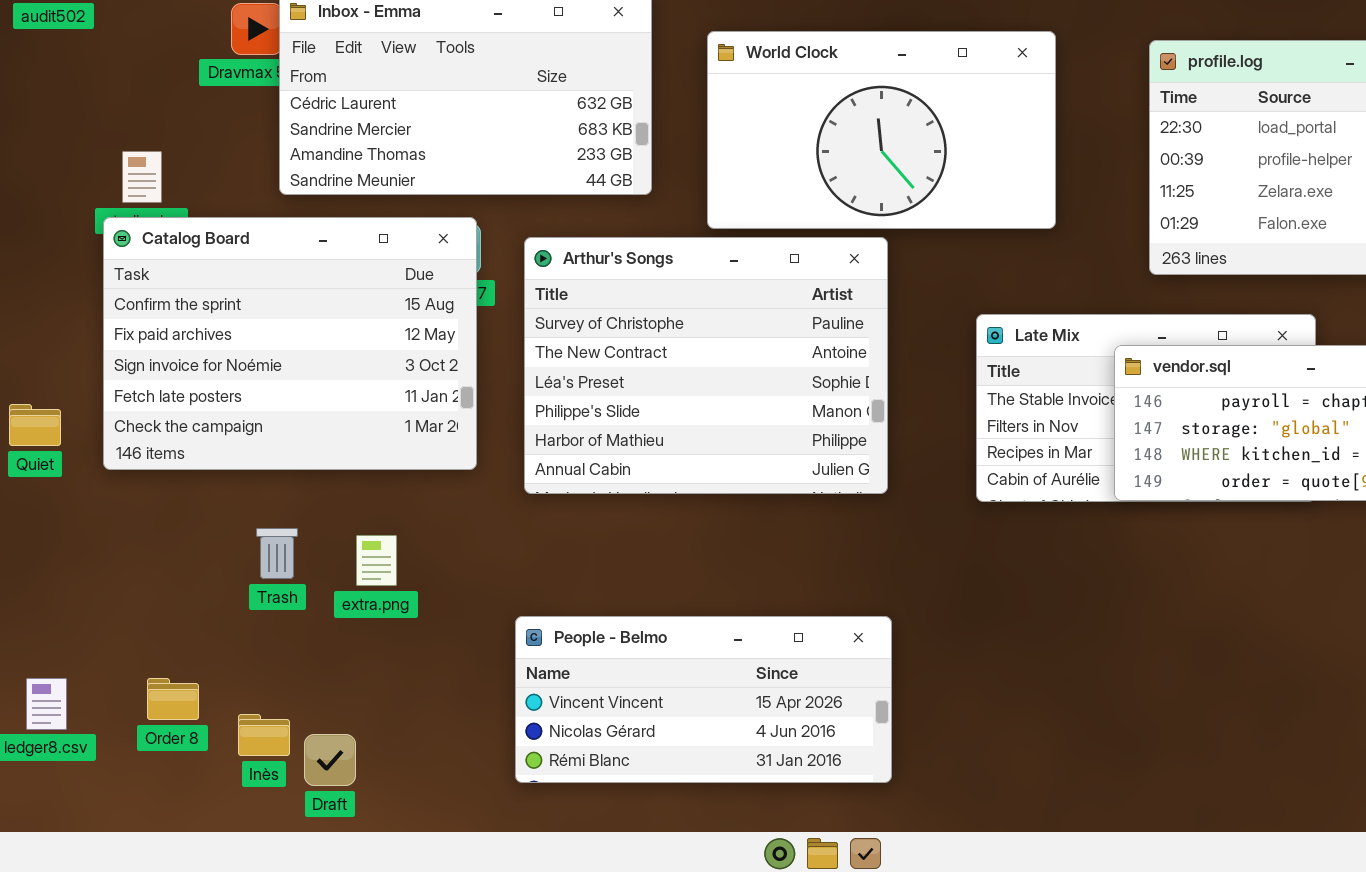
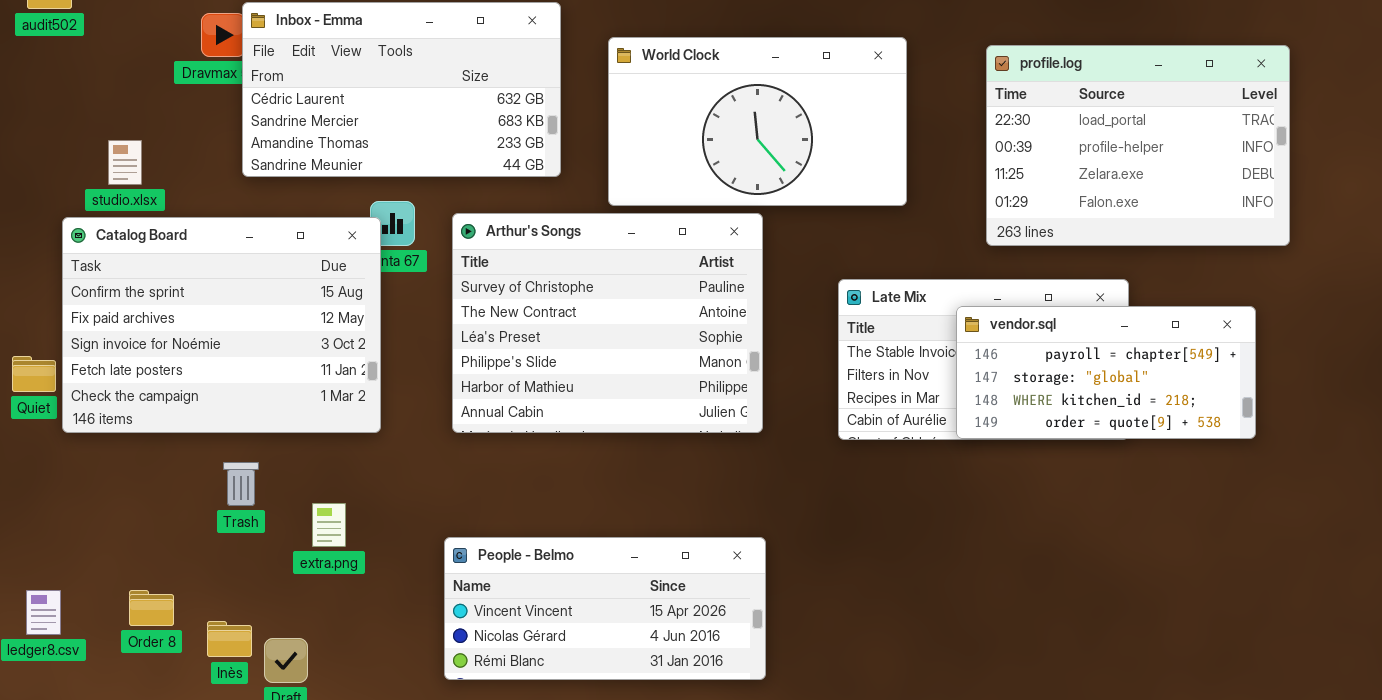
Catalog Board: [103,217,477,470] -> [62,217,381,433], moved
extra.png: [356,535,397,586] -> [312,503,346,547], moved

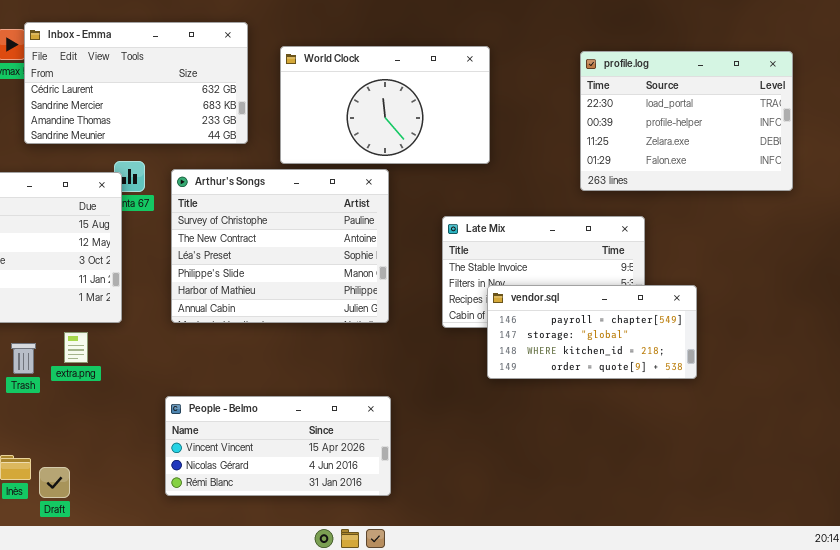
profile.log: [986,45,1290,246] -> [580,51,793,191], moved
vendor.sql: [956,306,1256,439] -> [487,285,697,379], moved
extra.png: [312,503,346,547] -> [64,332,88,363], moved

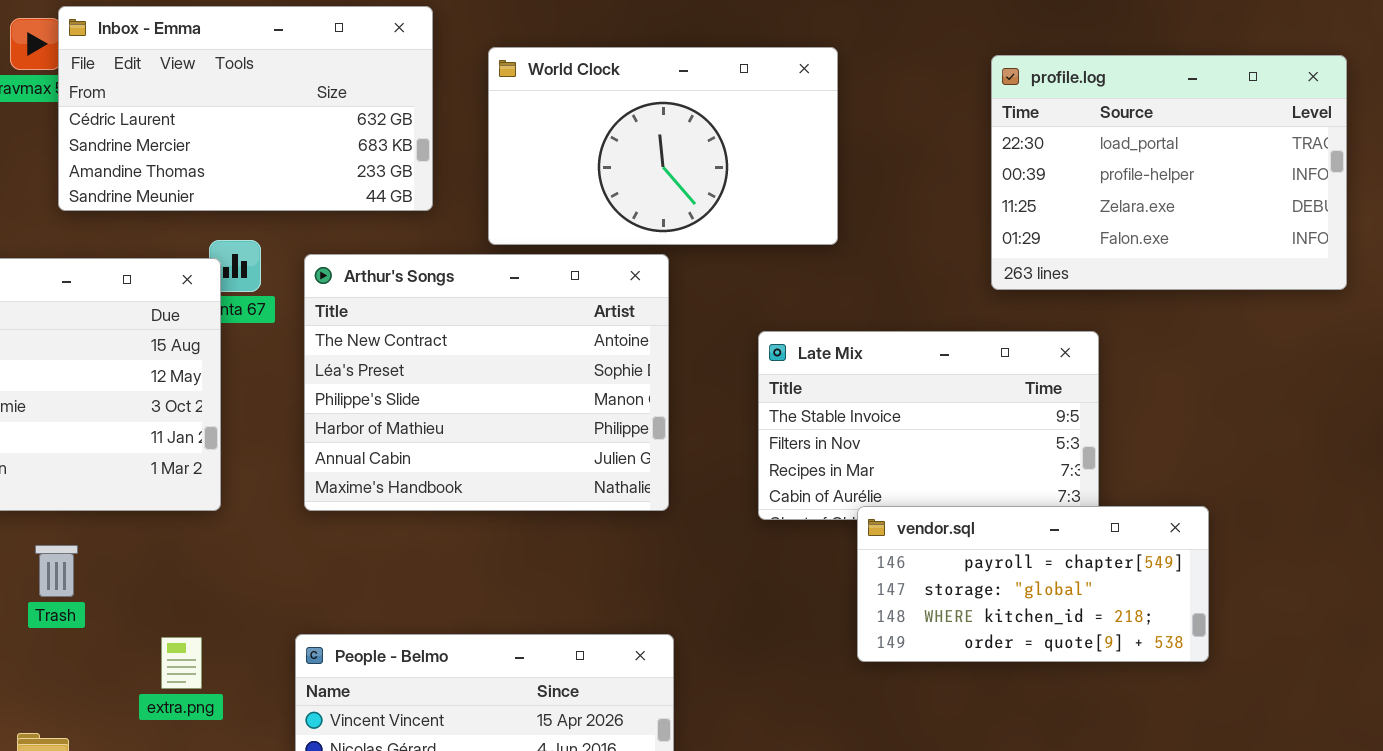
Arthur's Songs: [171,169,389,323] -> [304,254,669,511], scrolled down 1 row
vendor.sql: [487,285,697,379] -> [857,506,1209,662], moved
extra.png: [64,332,88,363] -> [161,637,202,689], moved

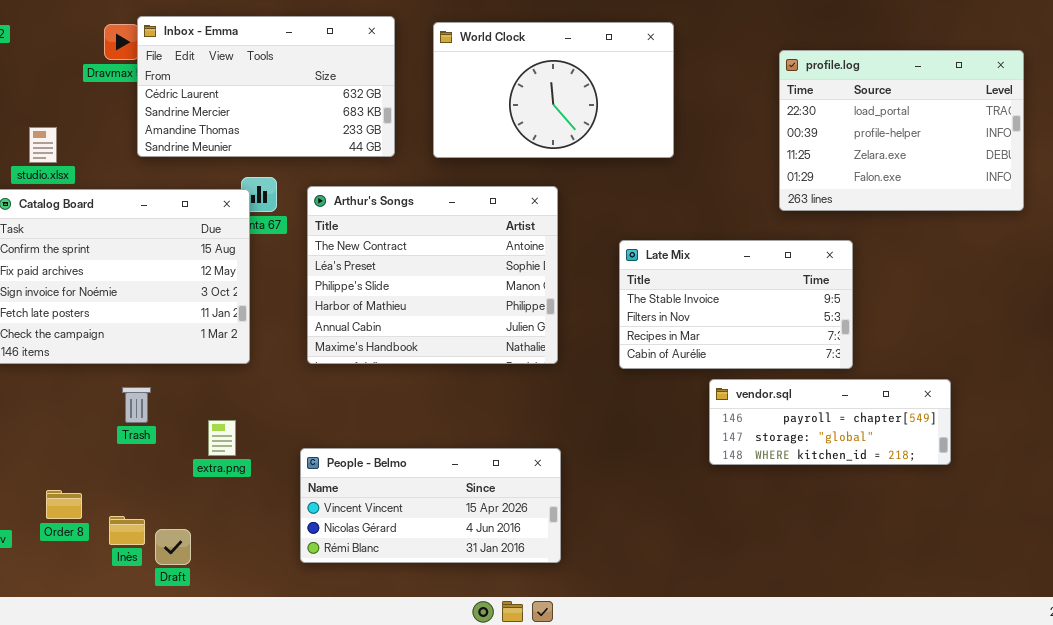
World Clock: [488,47,838,245] -> [433,22,674,158], moved
vendor.sql: [857,506,1209,662] -> [709,379,951,465], moved, resized
extra.png: [161,637,202,689] -> [208,420,236,456], moved

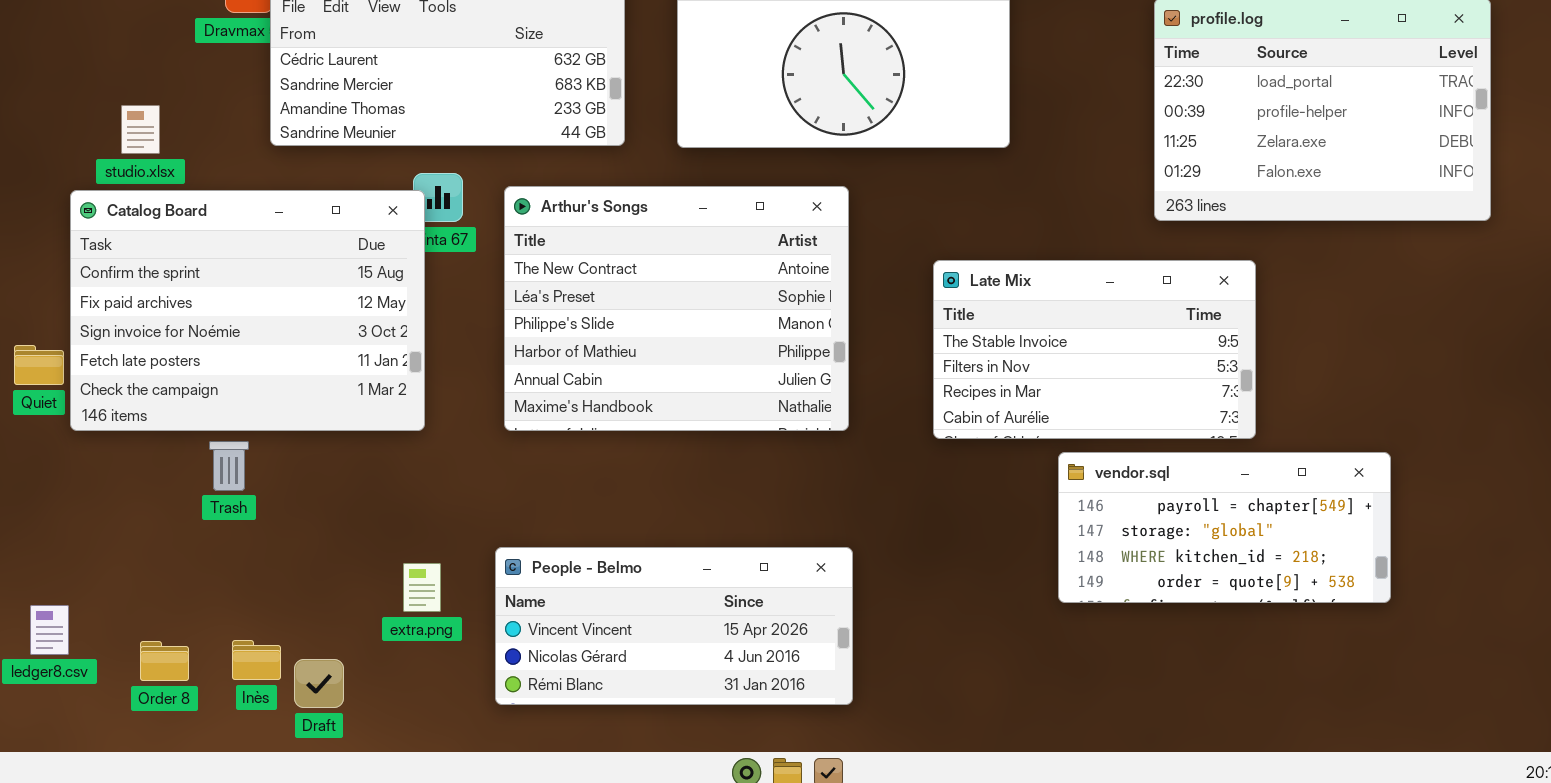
vendor.sql: [709,379,951,465] -> [1058,452,1391,603], resized
Trash: [122,387,151,423] -> [209,441,249,491], moved
extra.png: [208,420,236,456] -> [403,563,441,612], moved
Order 8: [46,490,82,519] -> [140,641,189,681], moved

